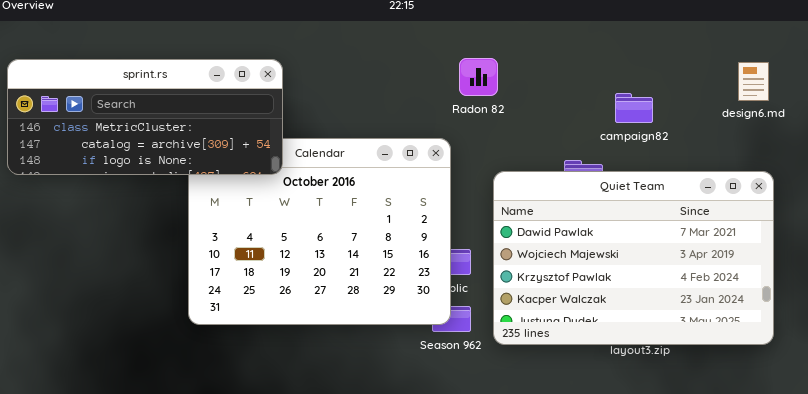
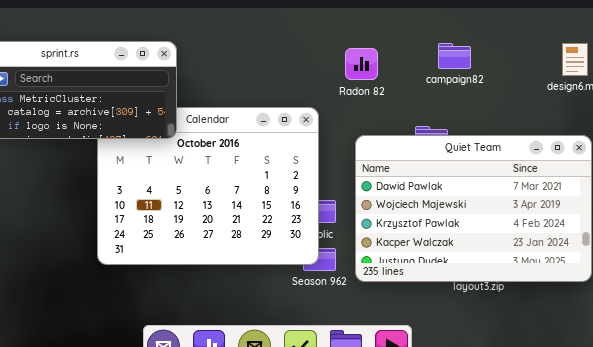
Radon 82: [459,58,498,96] -> [345,48,378,80], moved
campaign82: [615,93,653,123] -> [438,43,471,69], moved

